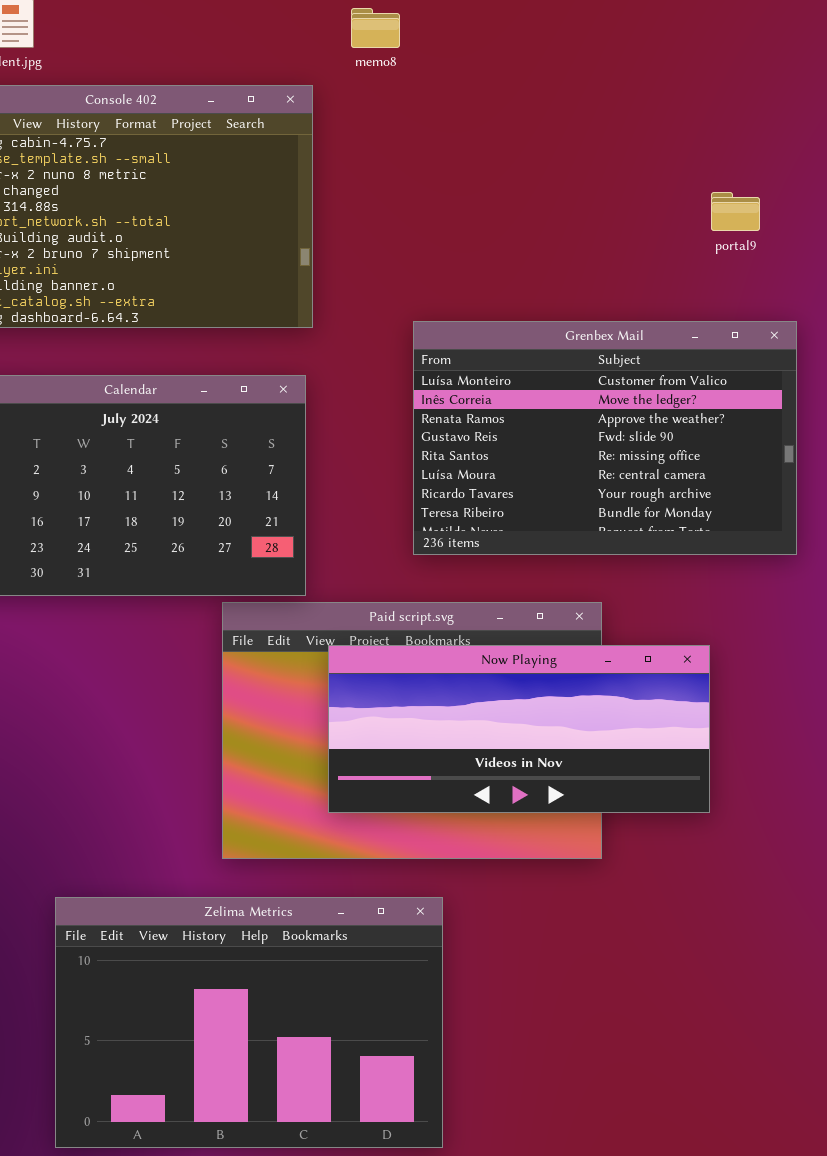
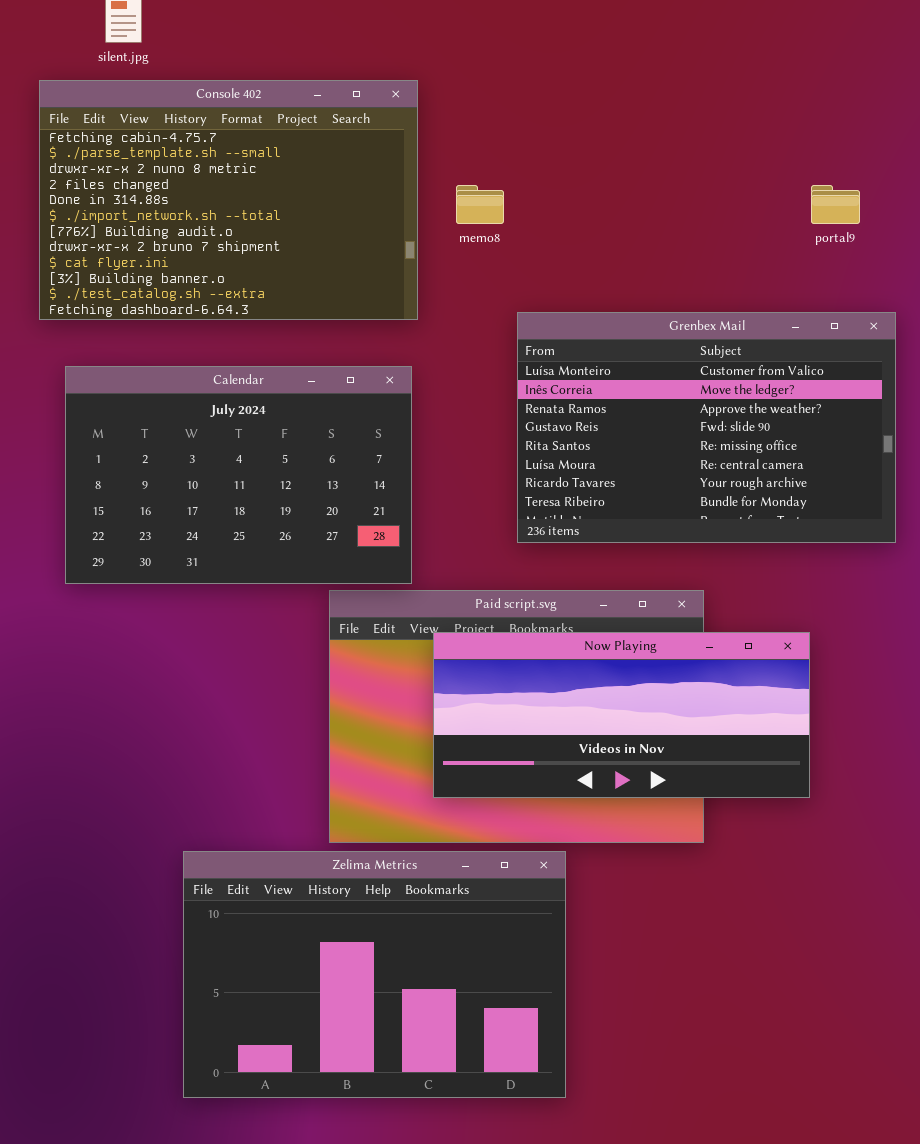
memo8: [351,8,400,48] -> [456,185,504,224], moved
Zelima Metrics: [55,897,443,1148] -> [183,851,566,1098], moved

